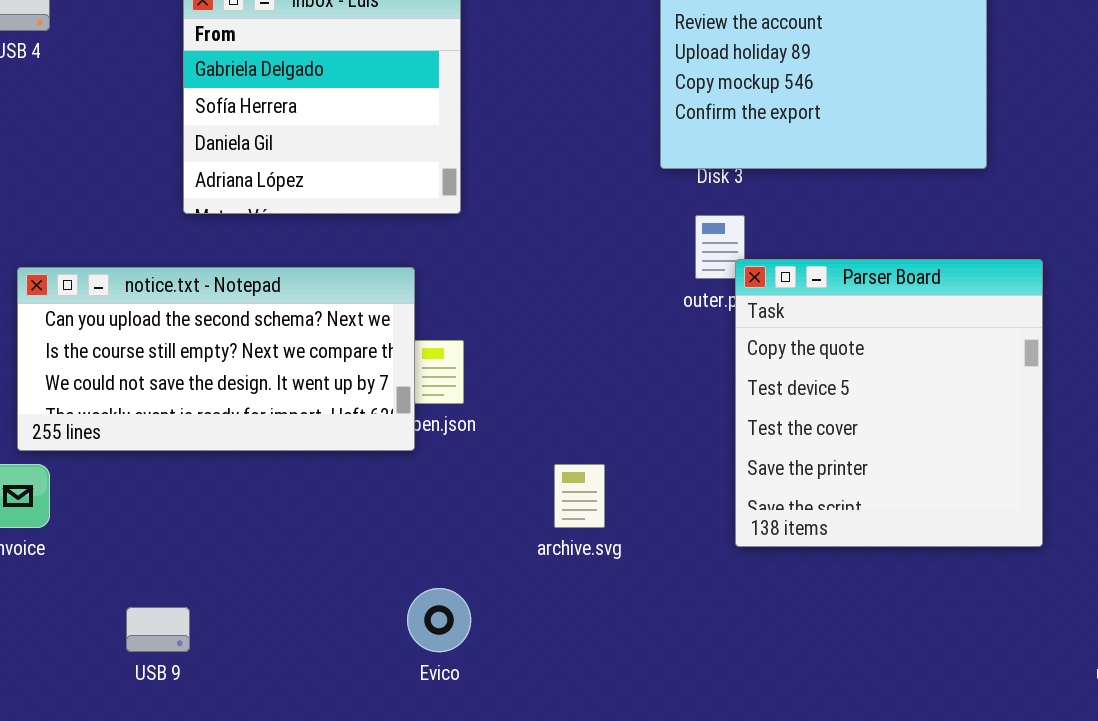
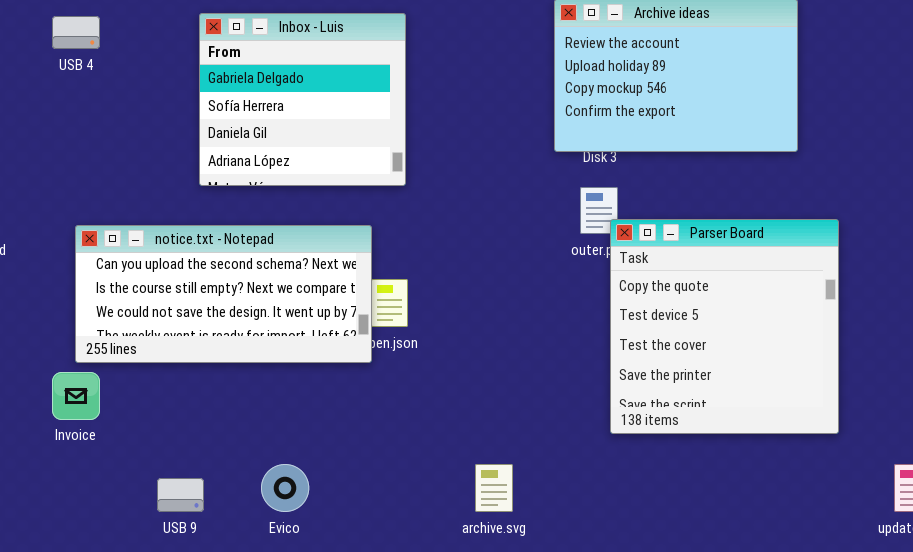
archive.svg: [554,464,605,528] -> [475,464,513,512], moved
Evico: [407,588,471,652] -> [261,464,309,512], moved

